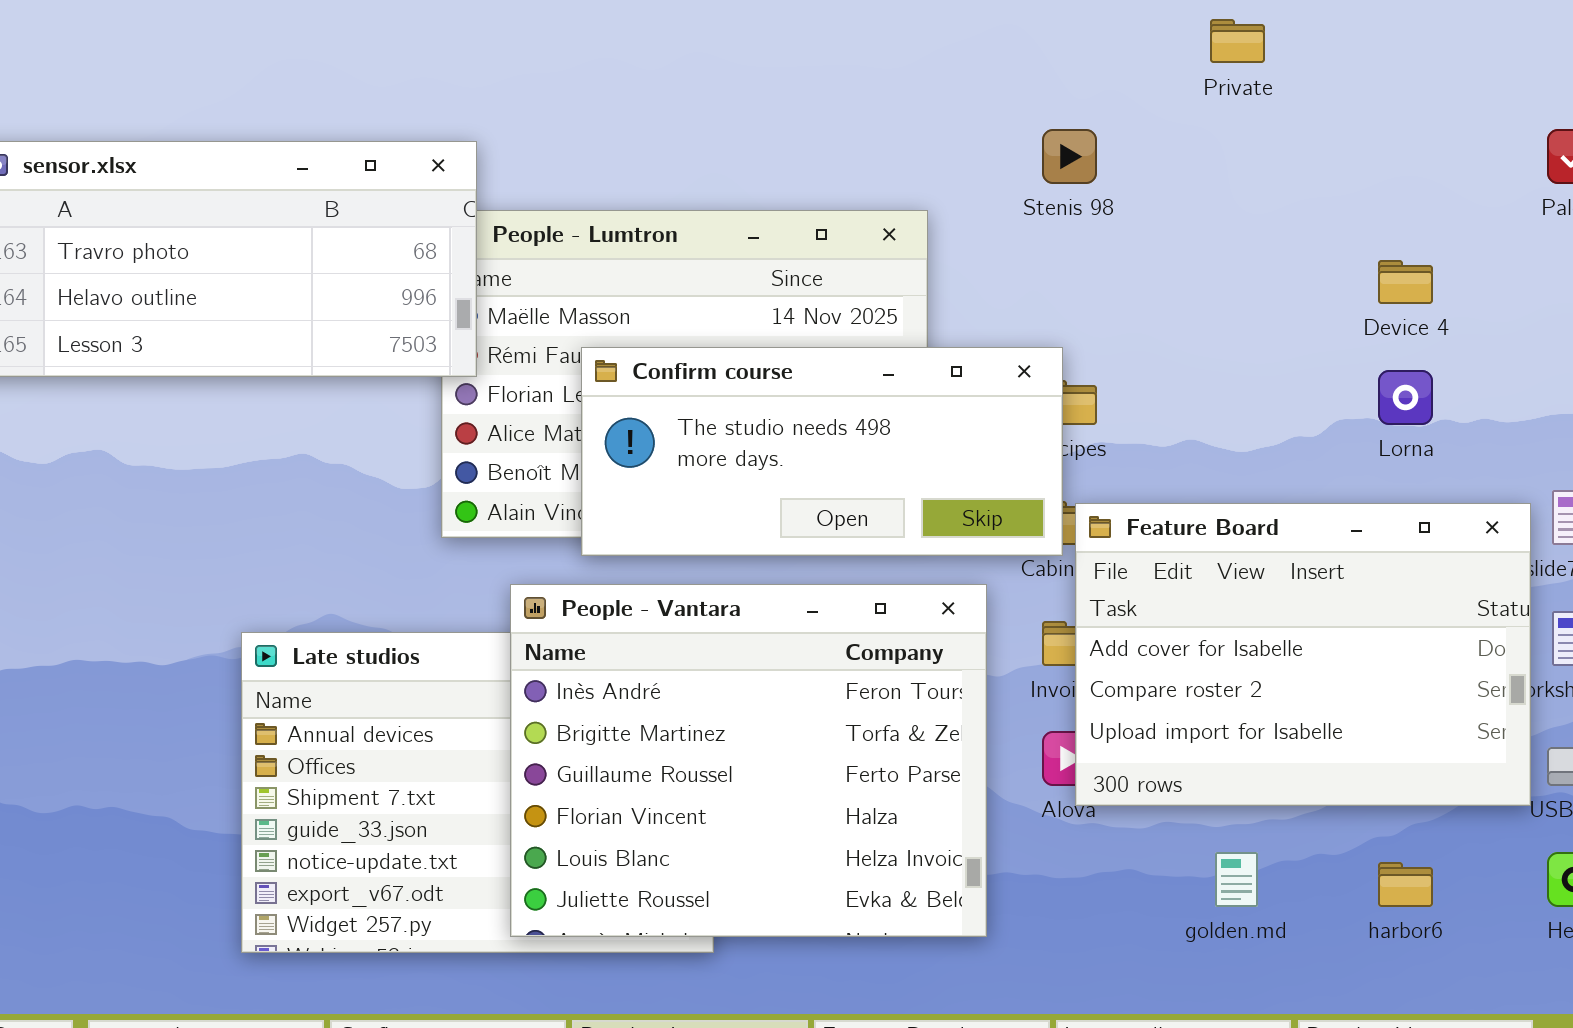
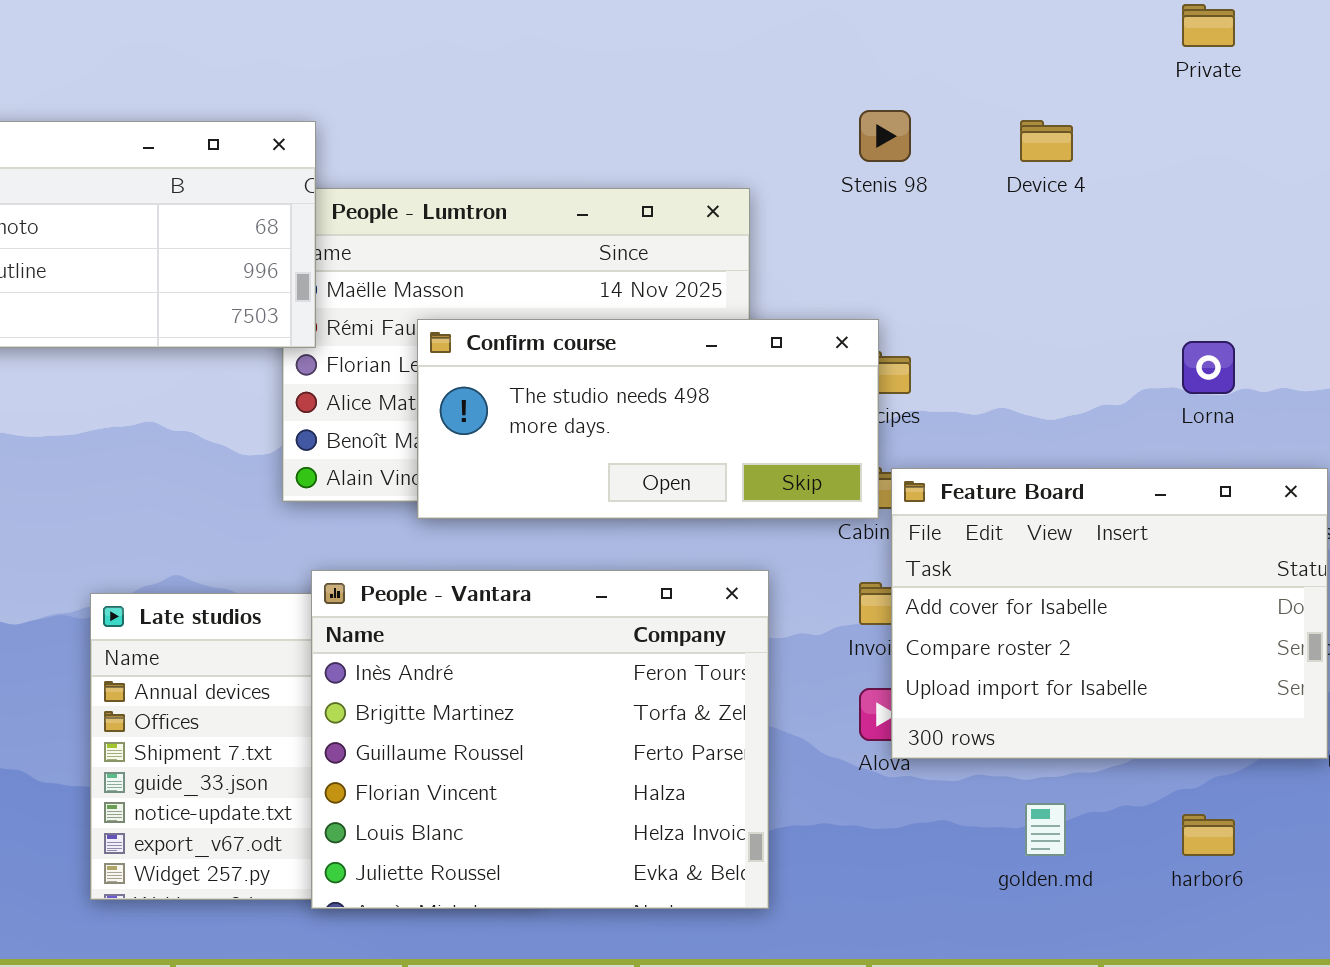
Private: [1210,19,1265,63] -> [1182,4,1235,47], moved
Device 4: [1378,260,1433,304] -> [1020,120,1073,162], moved
People - Vantara: [510,584,987,937] -> [311,570,769,909], moved

